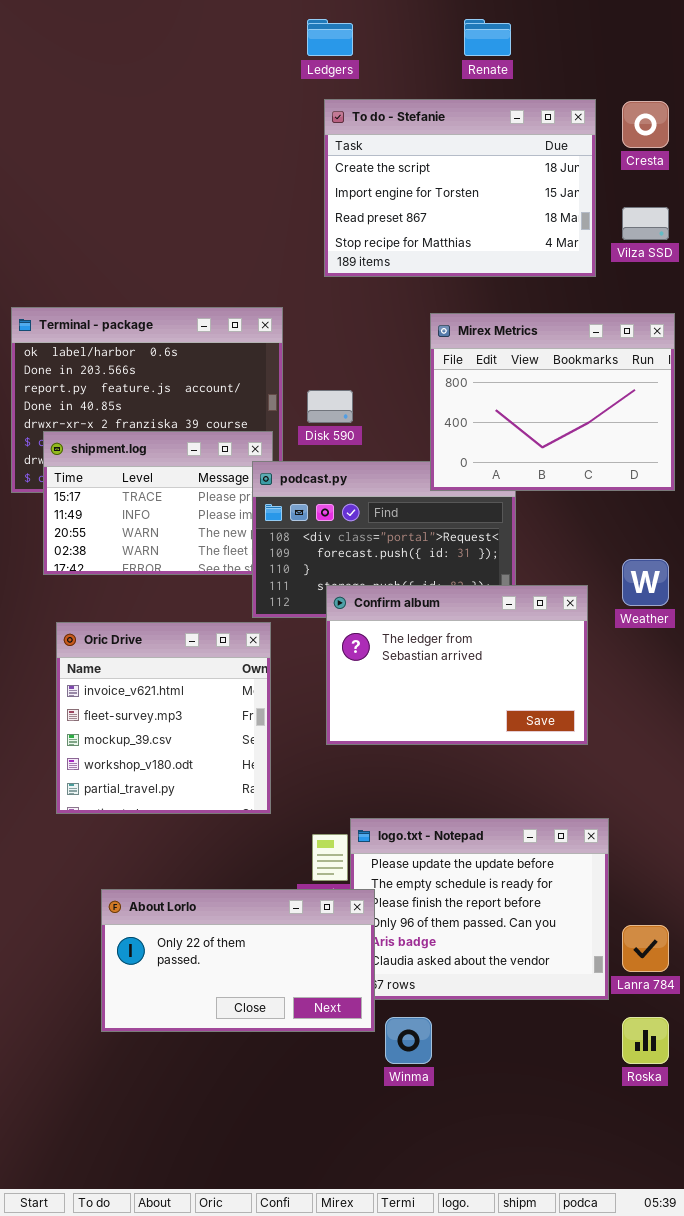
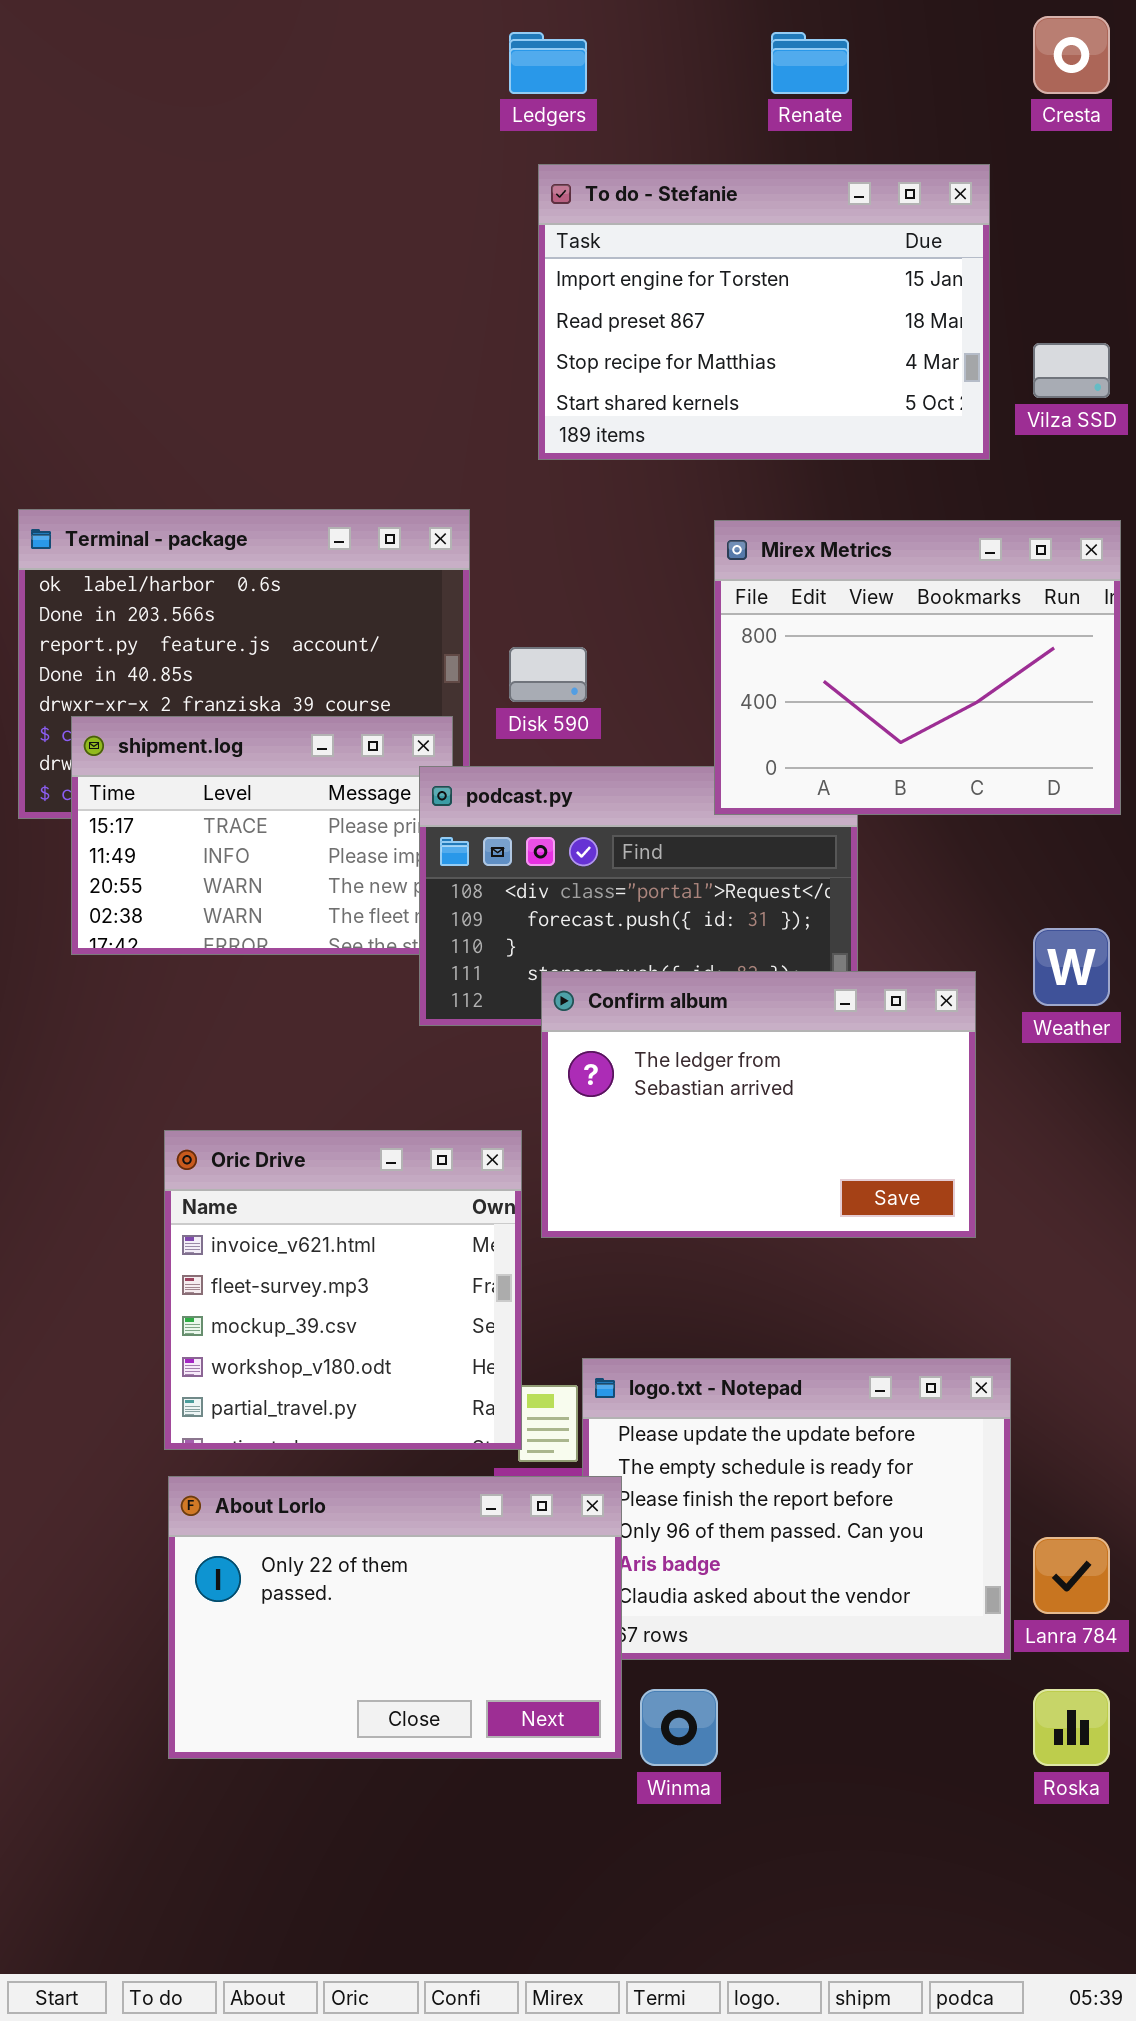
To do - Stefanie: [324,99,596,277] -> [538,164,990,460], scrolled down 1 row
Cresta: [622,101,669,148] -> [1033,16,1110,94], moved
Oric Drive: [56,622,271,814] -> [164,1130,522,1450], moved
About Lorlo: [101,889,375,1032] -> [168,1476,622,1759], resized

